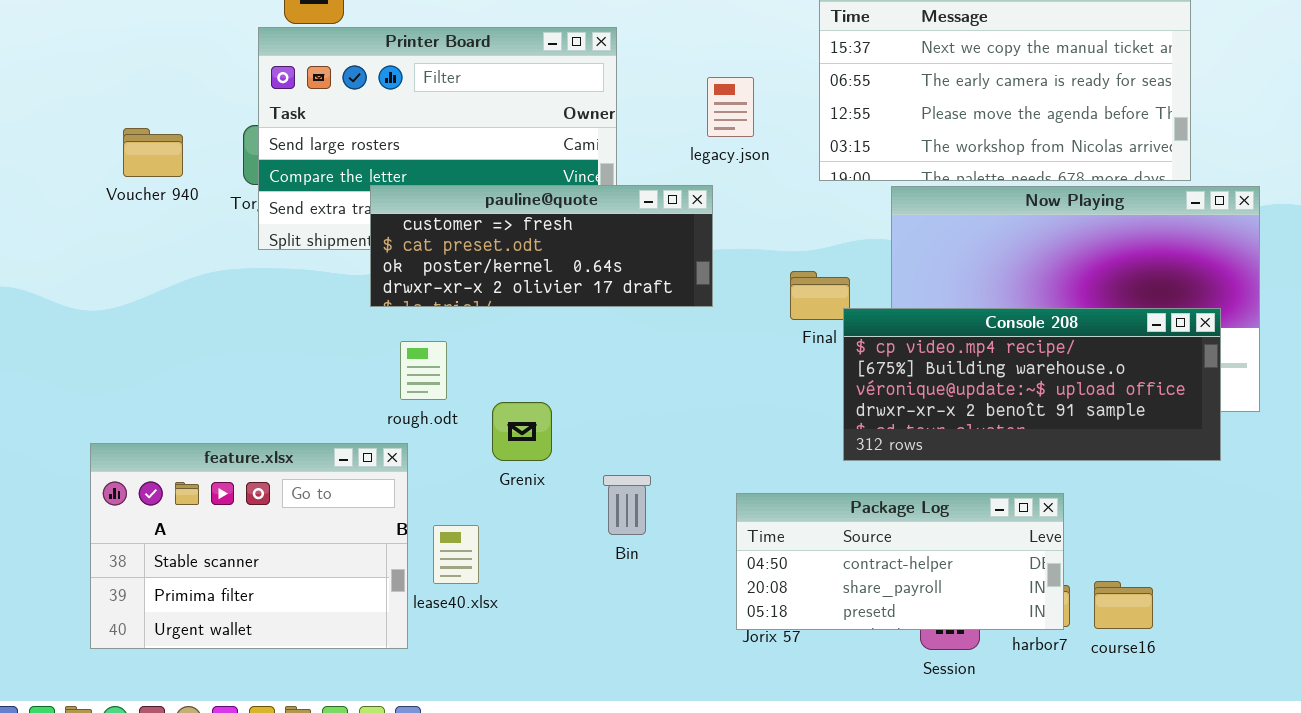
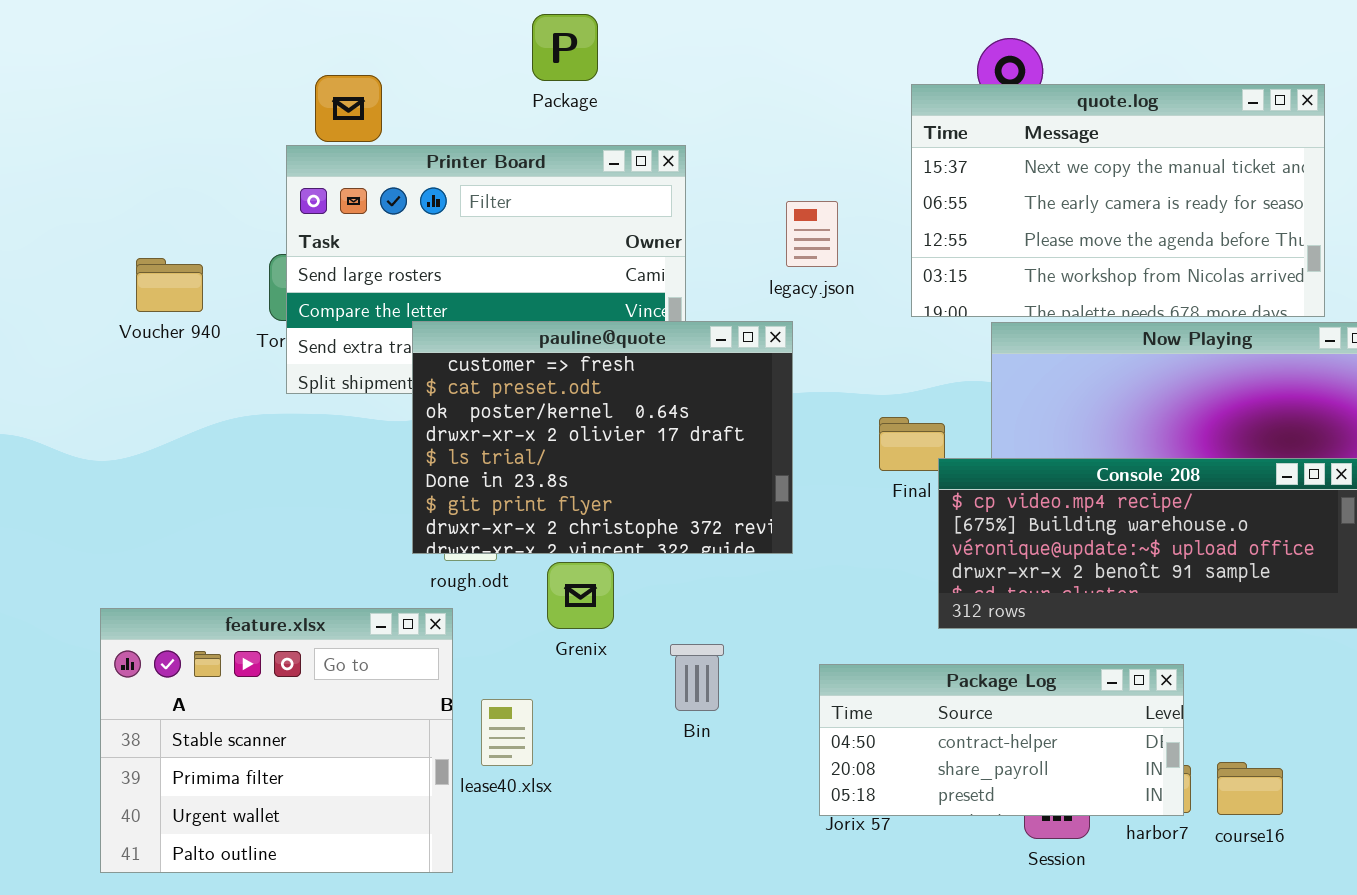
pauline@quote: [370,185,713,307] -> [412,321,793,554], resized
feature.xlsx: [90,443,408,649] -> [100,608,453,873], resized

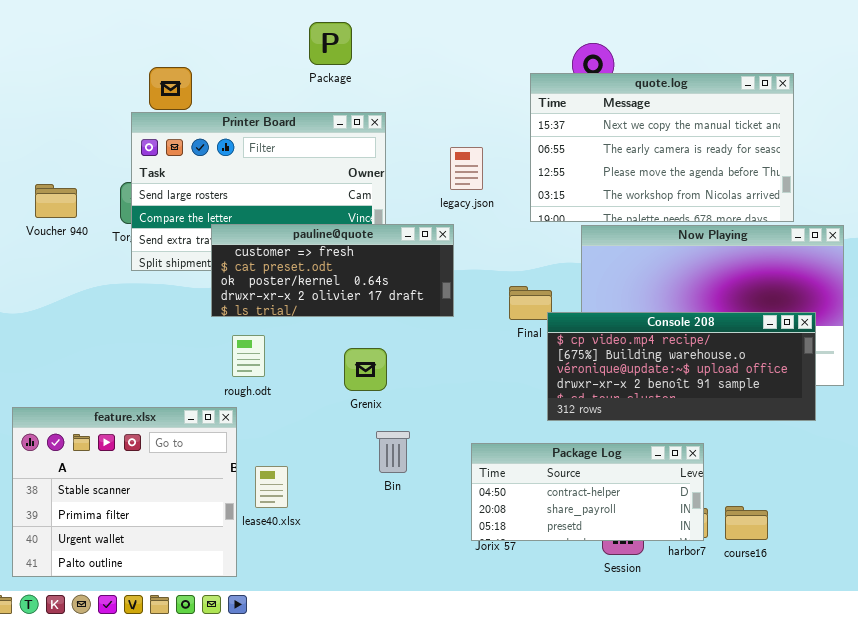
Package: [532,14,598,81] -> [309,22,352,65], moved
pauline@quote: [412,321,793,554] -> [211,224,454,317], resized
Grenix: [547,562,614,629] -> [344,348,387,391], moved

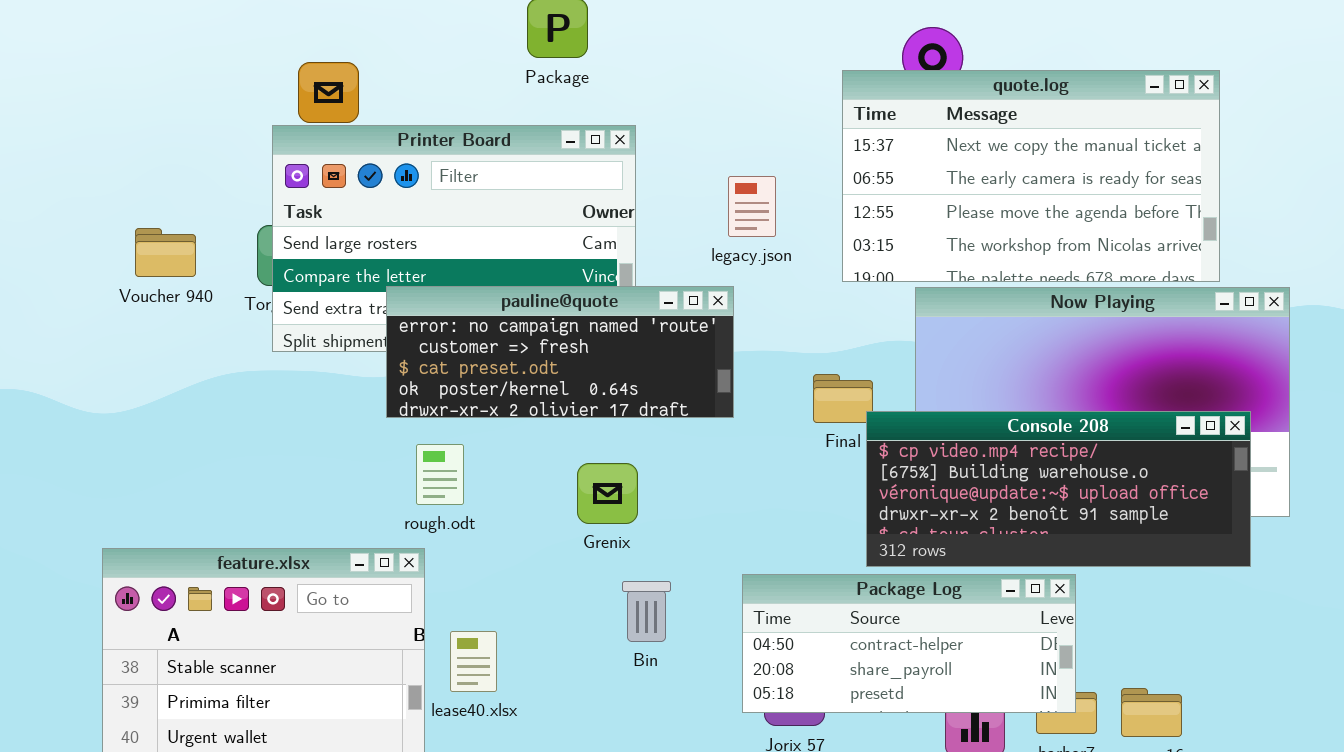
pauline@quote: [211,224,454,317] -> [386,286,734,418], scrolled up 1 row
Package Log: [471,443,704,541] -> [742,574,1076,713], moved

